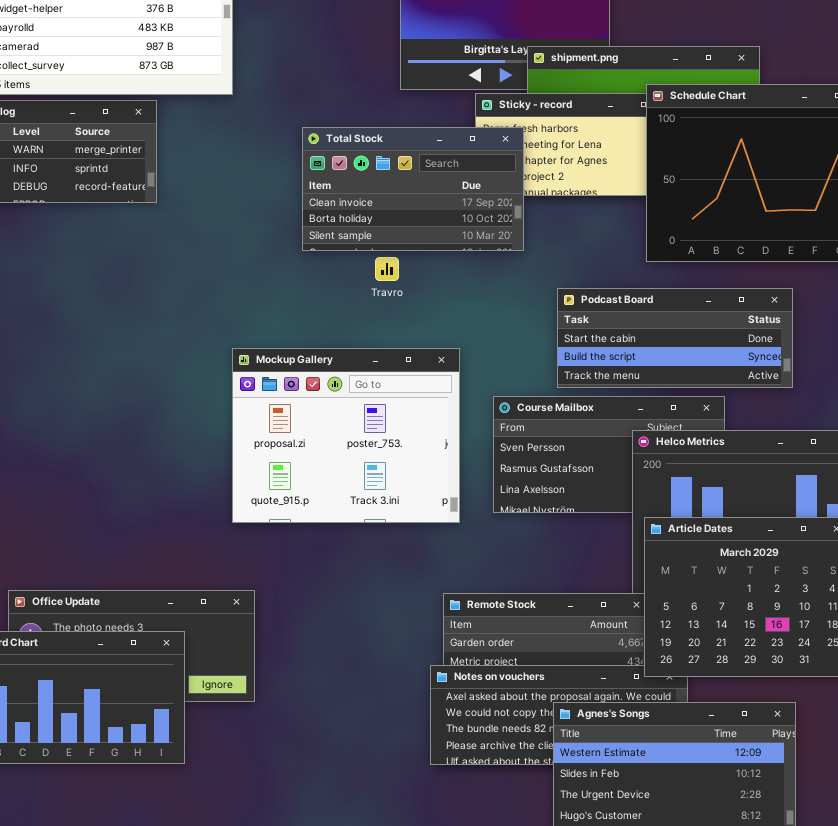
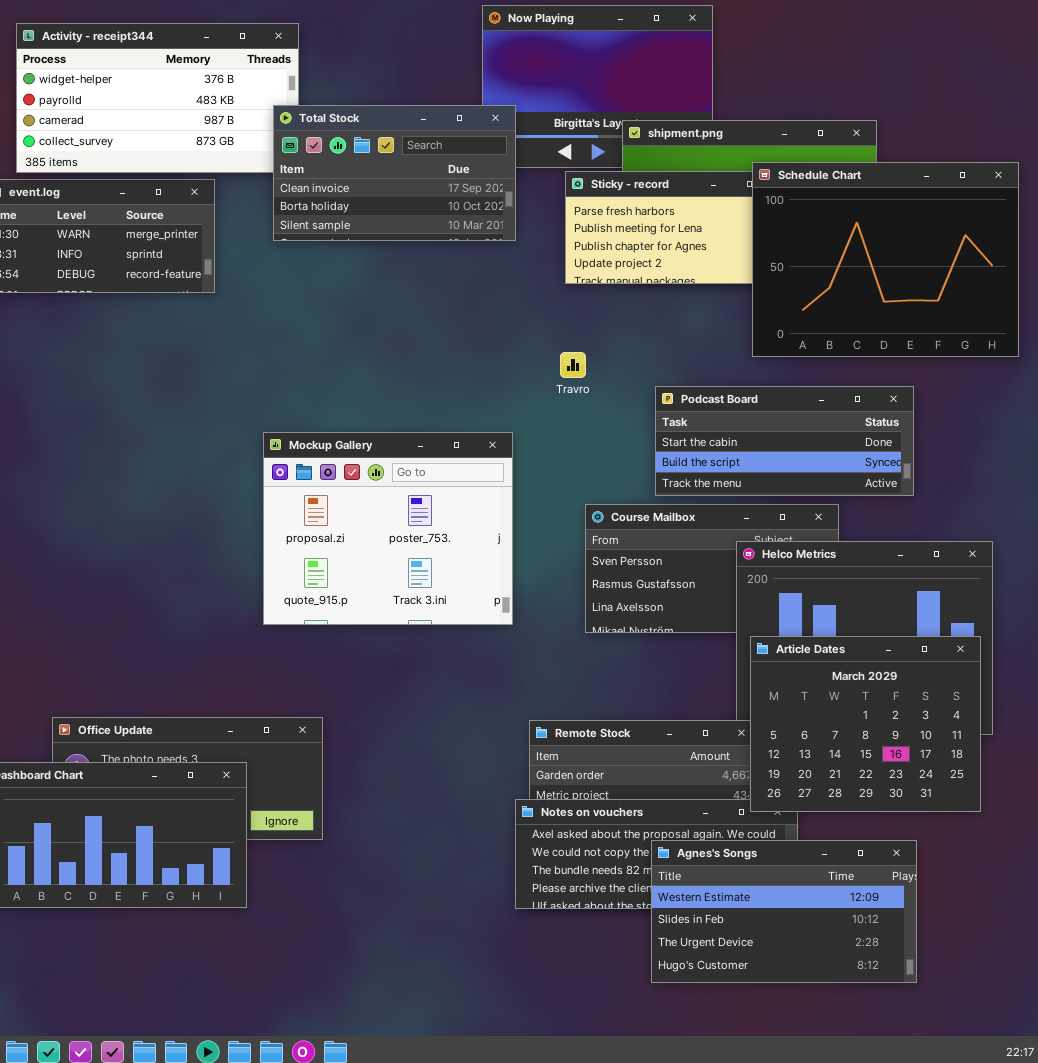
Total Stock: [302,127,524,251] -> [273,105,516,241], moved
Travro: [375,257,399,281] -> [560,352,586,378], moved
Mockup Gallery: [232,348,460,523] -> [263,432,513,625], moved

